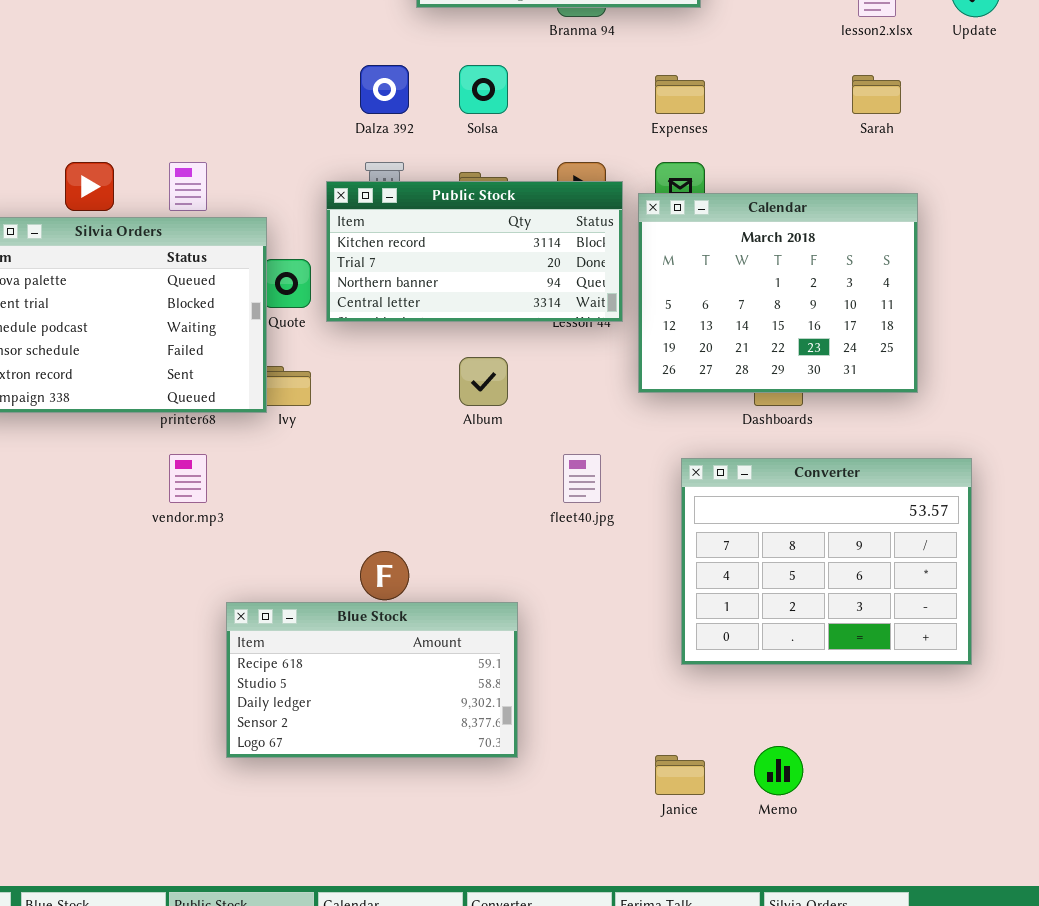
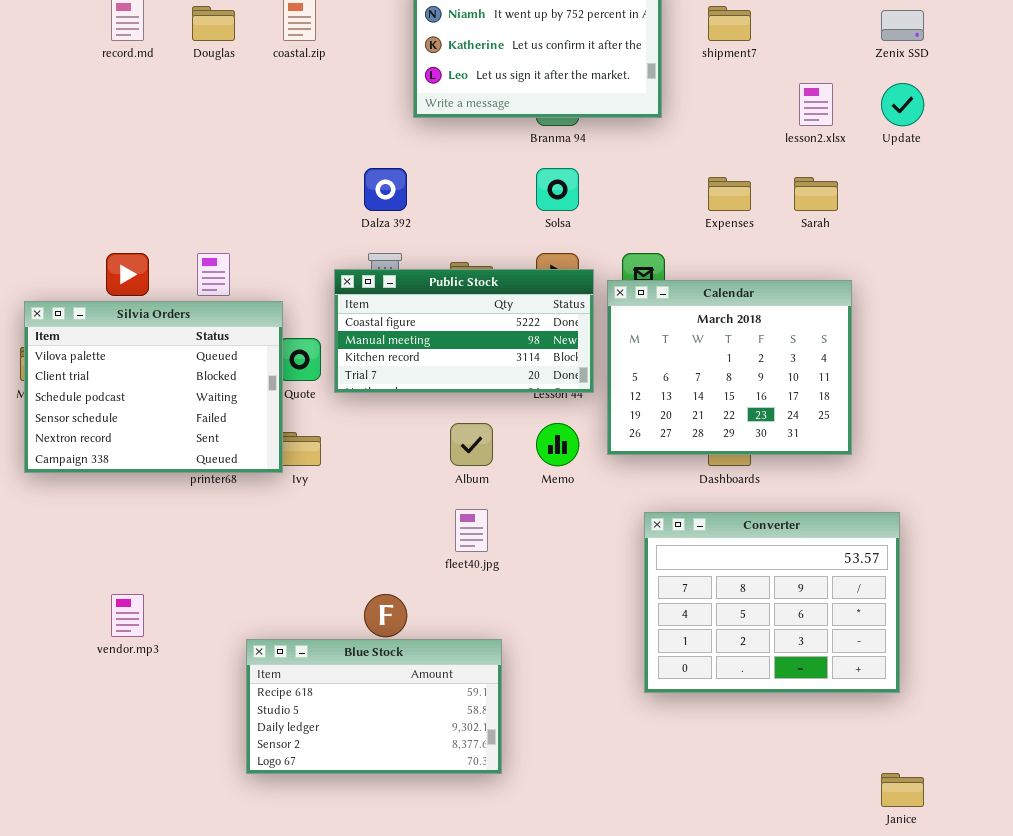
Solsa: [459,65,508,114] -> [536,168,579,211], moved
Expenses: [655,75,705,114] -> [708,177,751,211], moved
Public Stock: [326,181,623,322] -> [334,269,594,393], scrolled up 2 rows
vendor.mp3: [169,454,207,503] -> [111,594,144,637], moved
fleet40.jpg: [563,454,601,503] -> [455,509,488,552], moved
Memo: [754,746,803,795] -> [536,423,579,466], moved
Janice: [655,755,705,795] -> [881,773,924,807], moved

